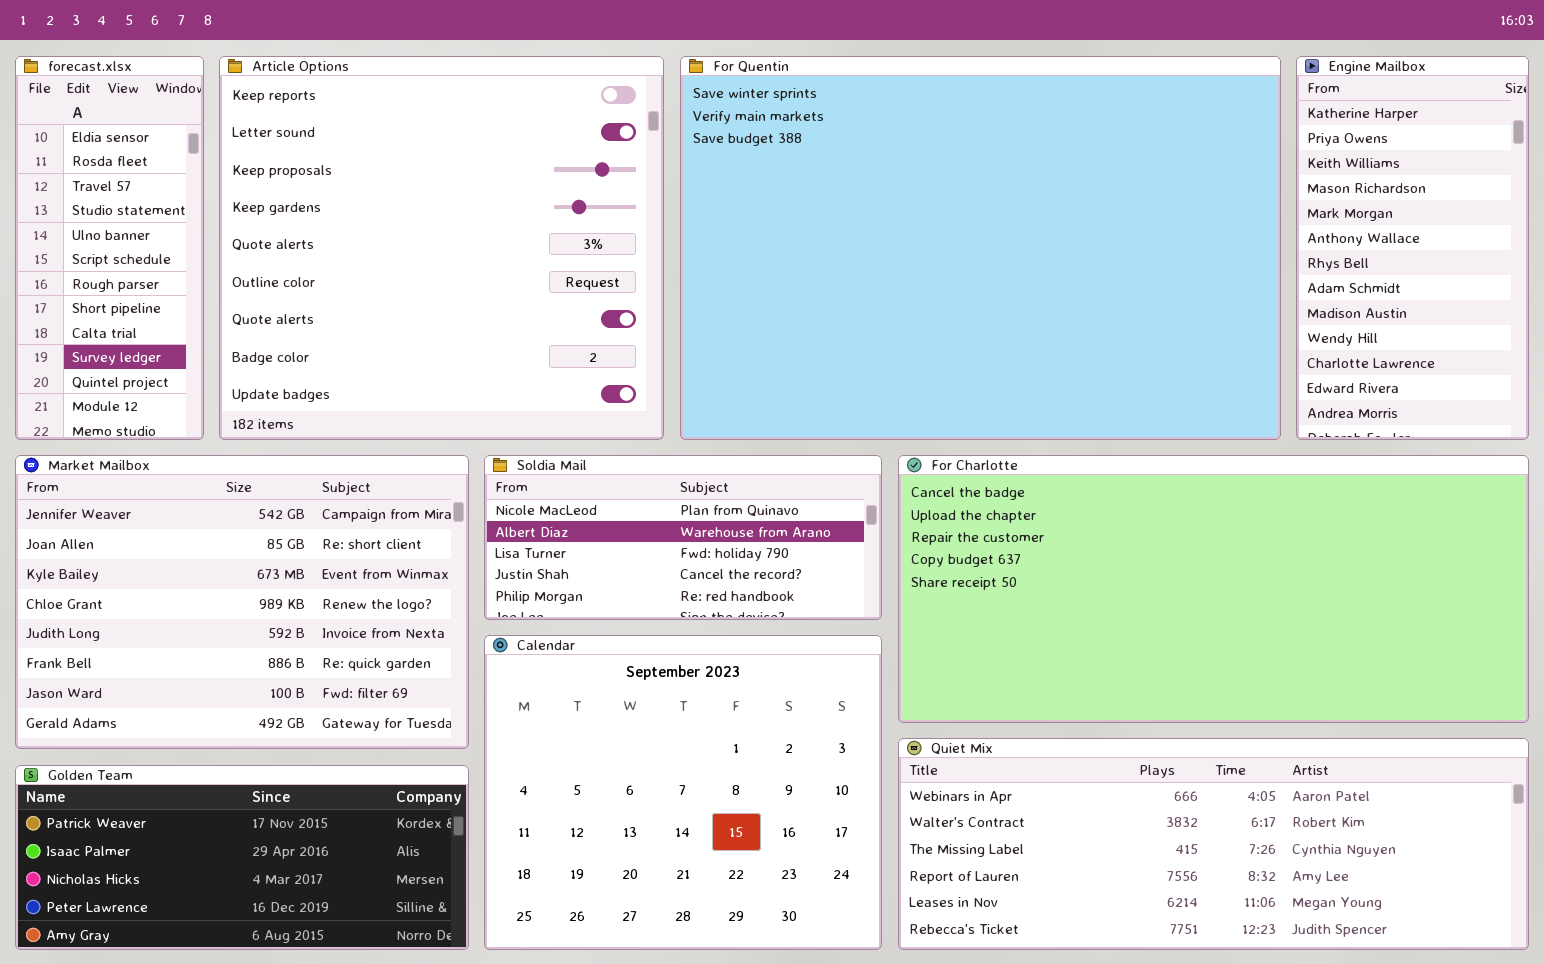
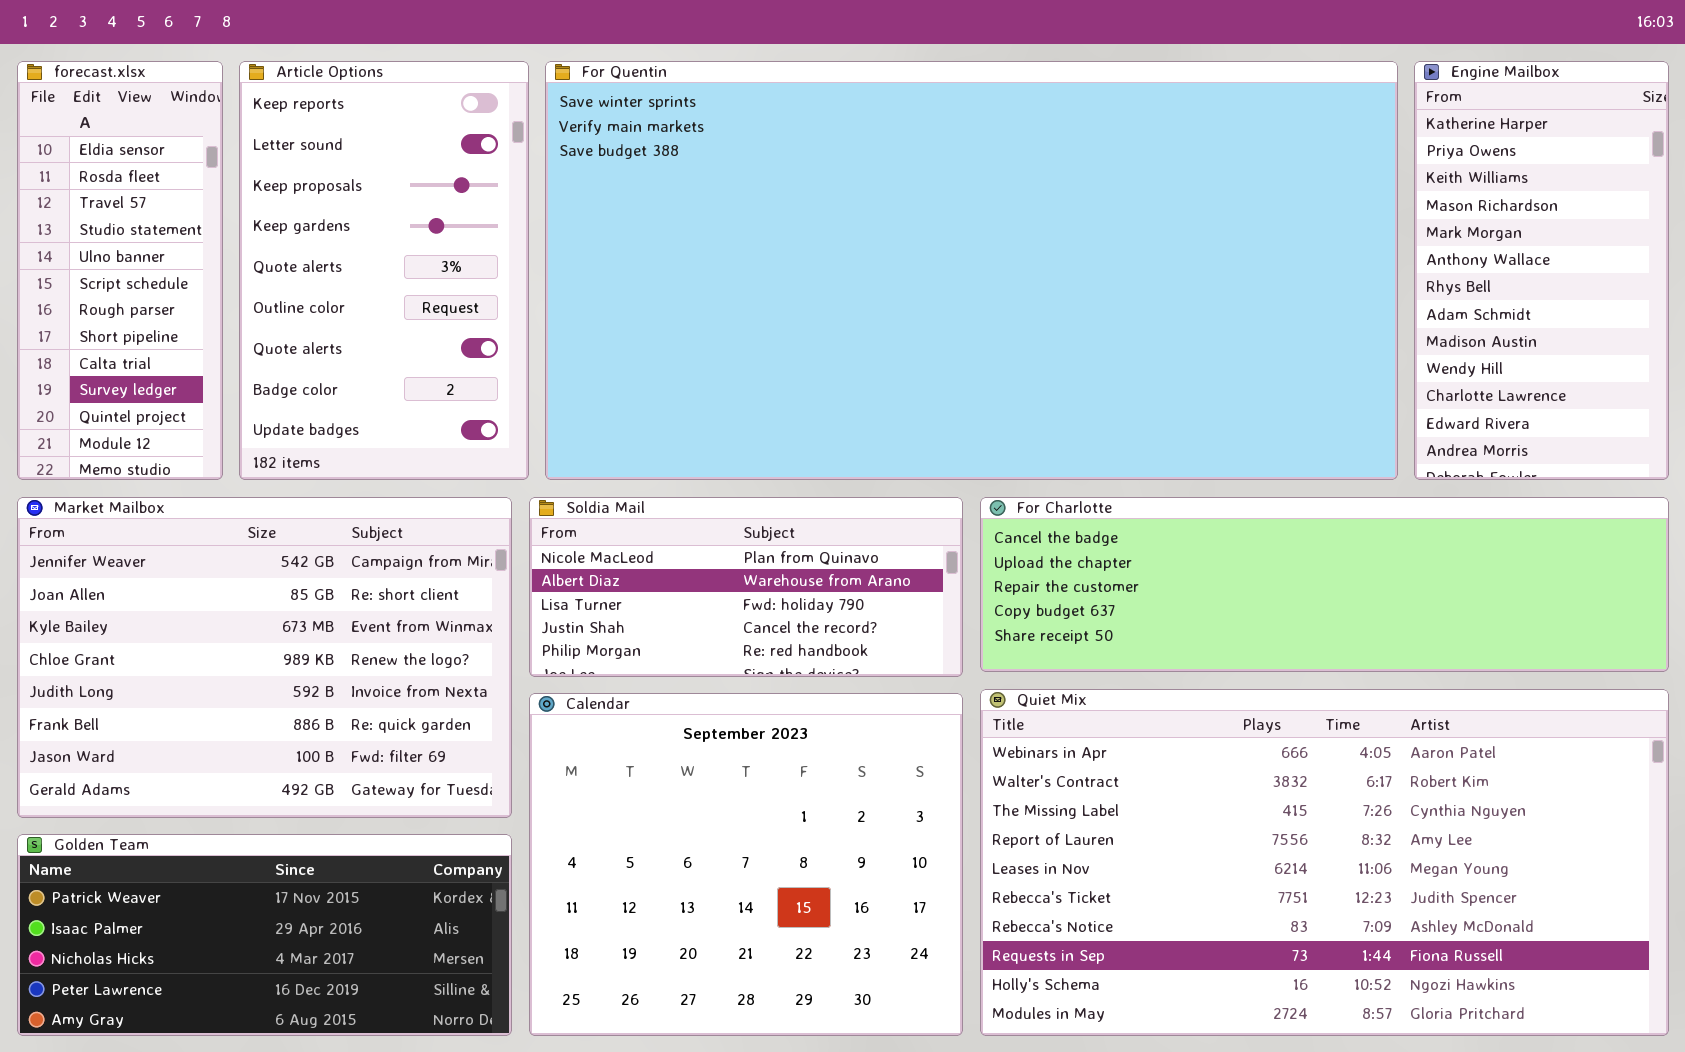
Article Options: [219,56,664,440] -> [239,61,529,480], resized
For Quentin: [680,56,1281,440] -> [545,61,1398,480], resized
For Charlotte: [898,455,1529,723] -> [980,497,1669,672], resized
Quiet Mix: [898,738,1529,950] -> [980,689,1669,1036], resized

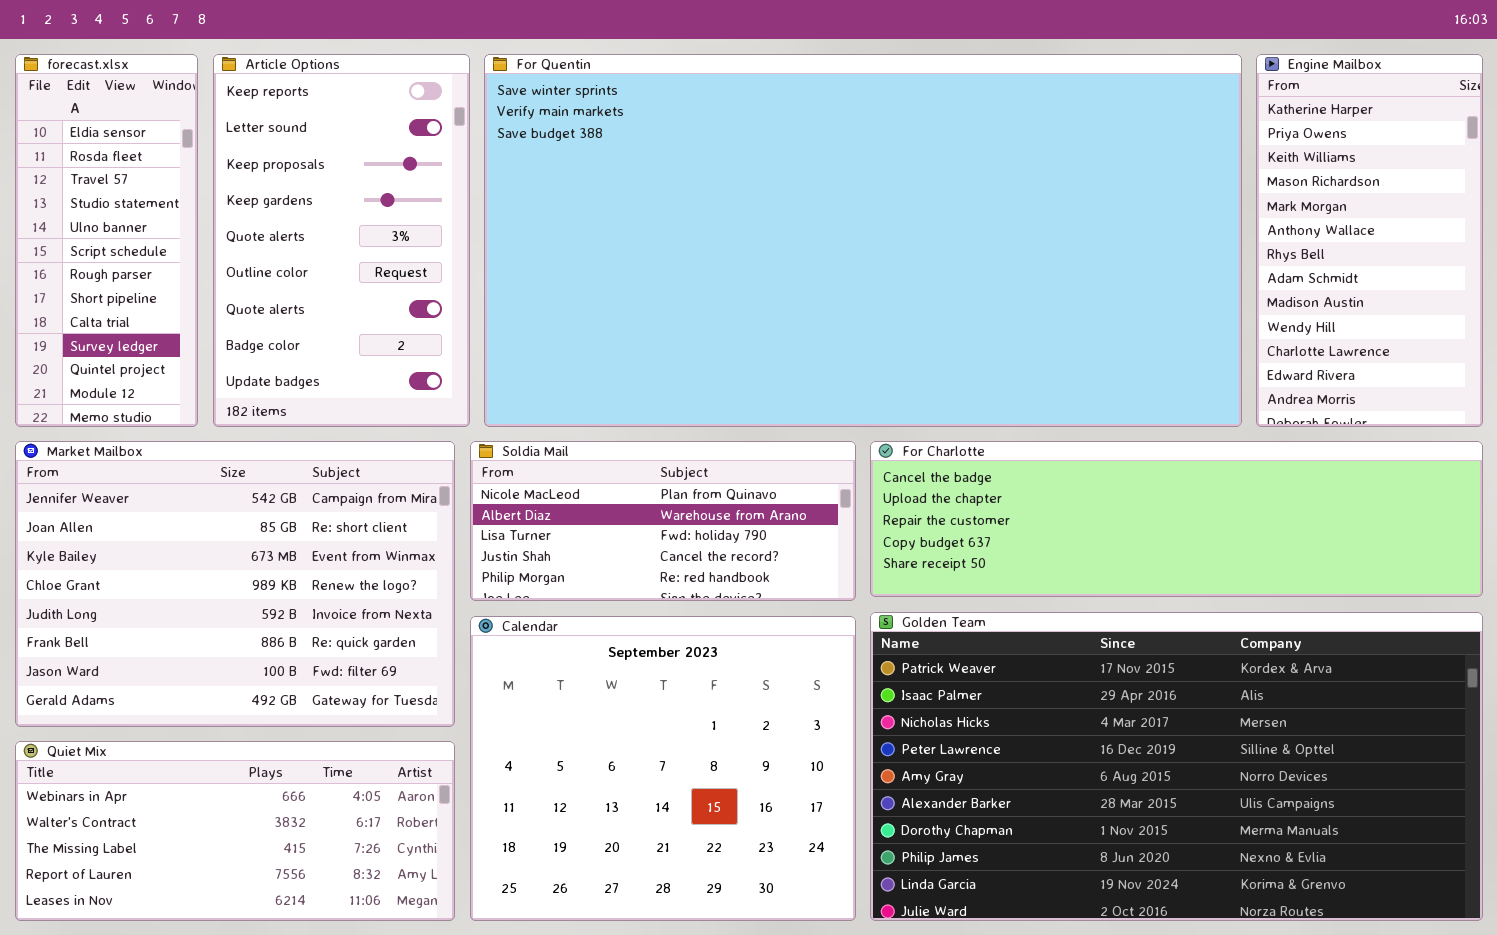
Quiet Mix: [980,689,1669,1036] -> [15,741,455,921], moved, resized
Golden Team: [17,834,512,1036] -> [870,612,1483,921], moved, resized

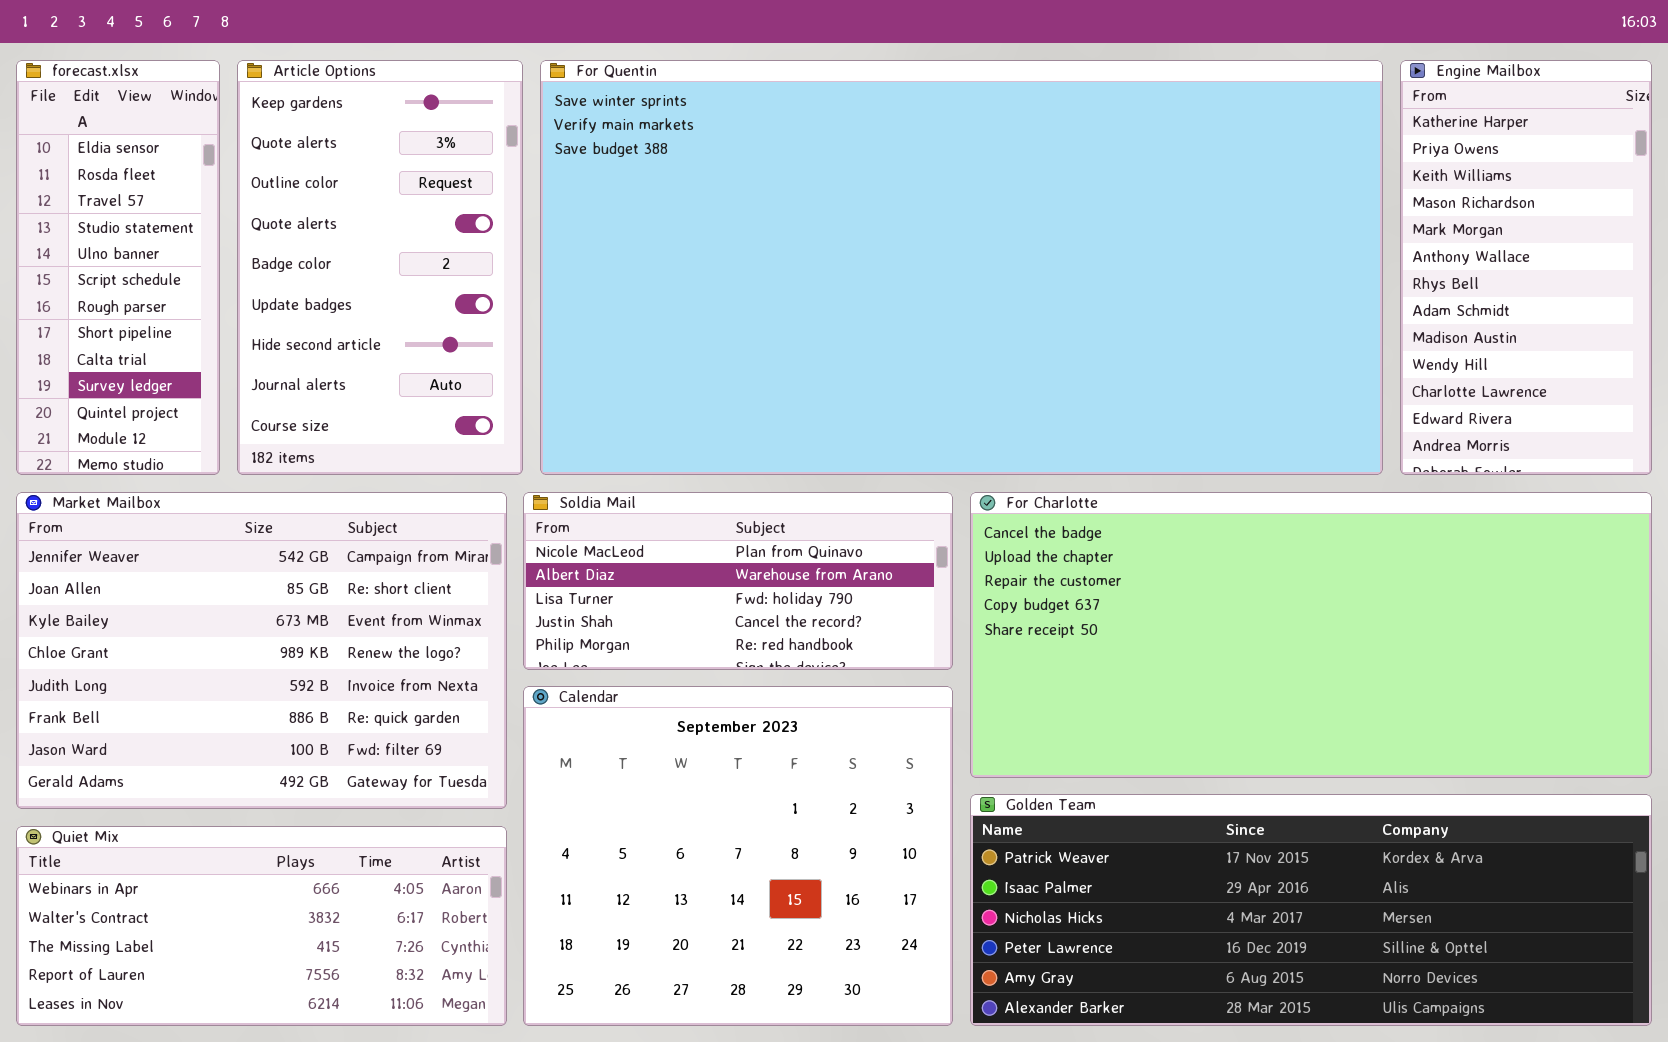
Article Options: [213,54,470,427] -> [237,60,523,475], scrolled down 3 rows
For Charlotte: [870,441,1483,597] -> [970,492,1652,778], resized
Golden Team: [870,612,1483,921] -> [970,794,1652,1026], resized

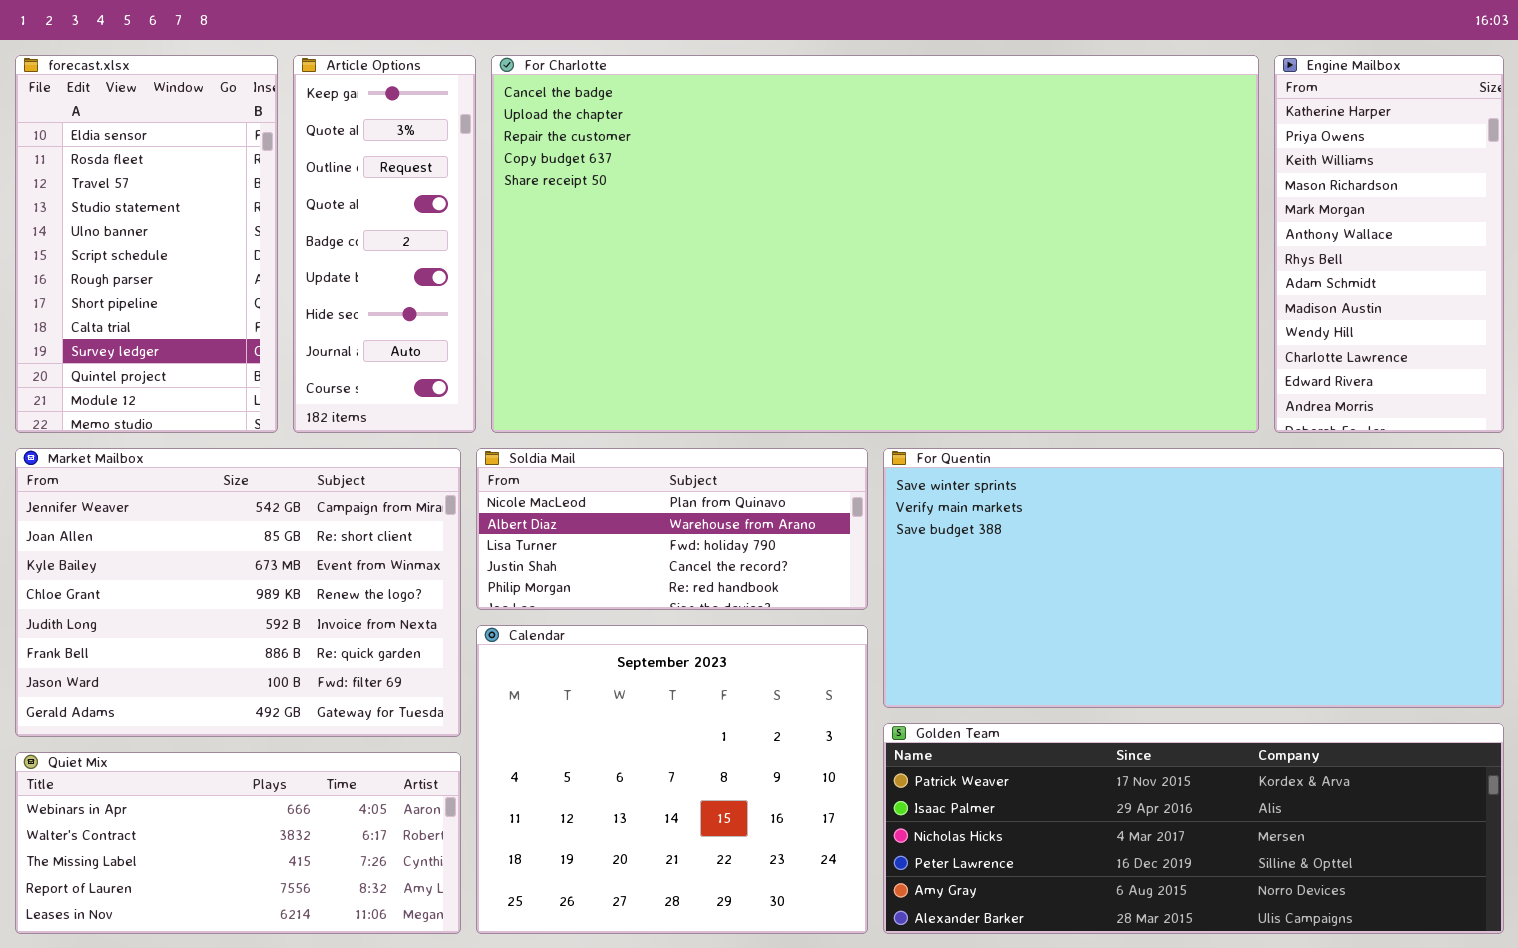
forecast.xlsx: [16,60,220,475] -> [15,55,278,433], resized
Article Options: [237,60,523,475] -> [293,55,476,433], resized
For Quentin: [540,60,1383,475] -> [883,448,1504,708], moved, resized
For Charlotte: [970,492,1652,778] -> [491,55,1259,433], moved, resized

